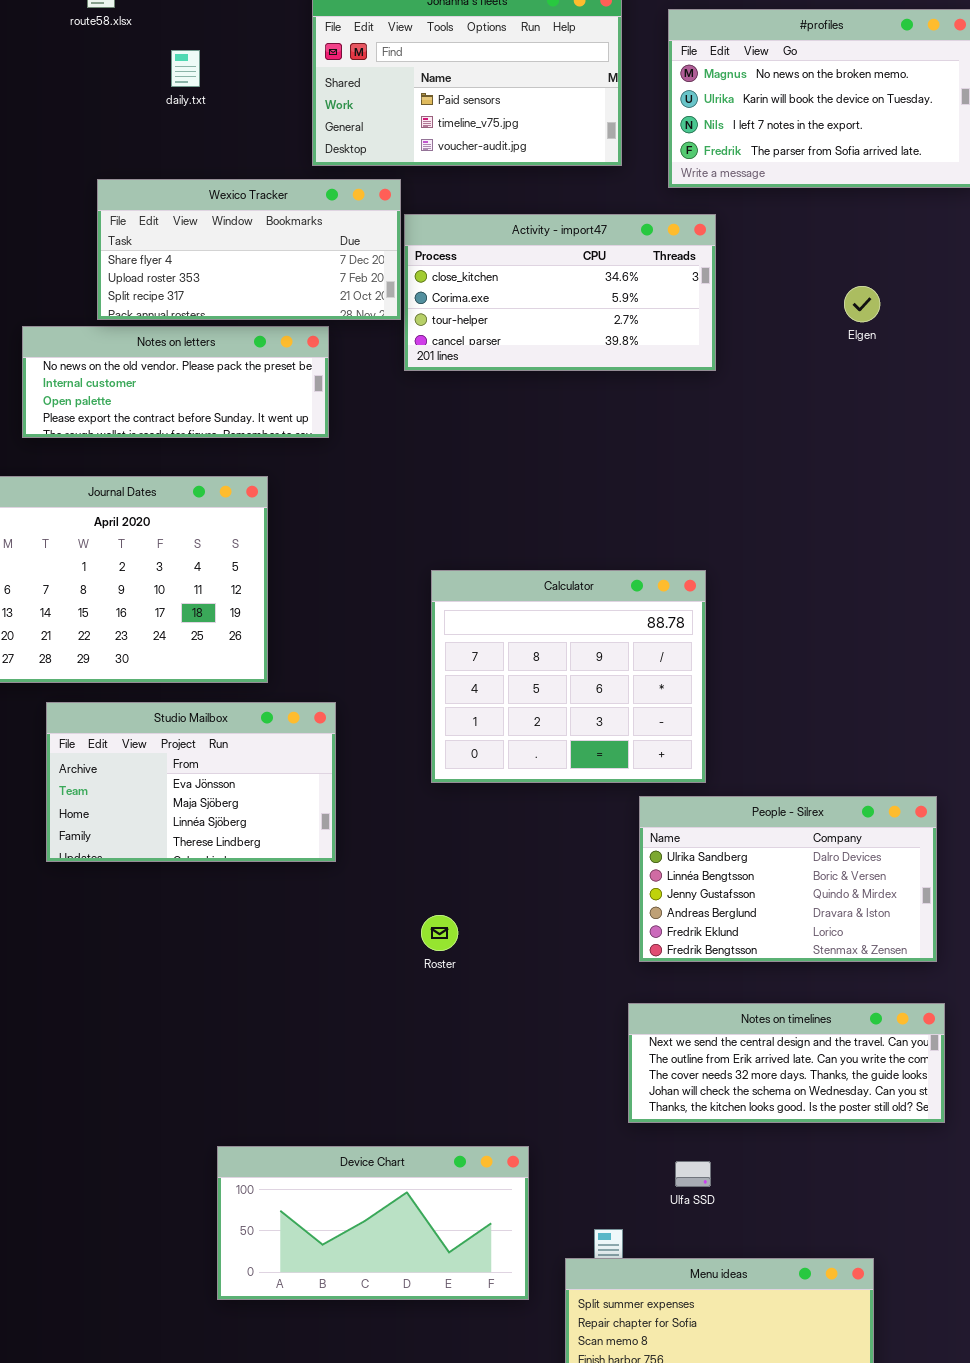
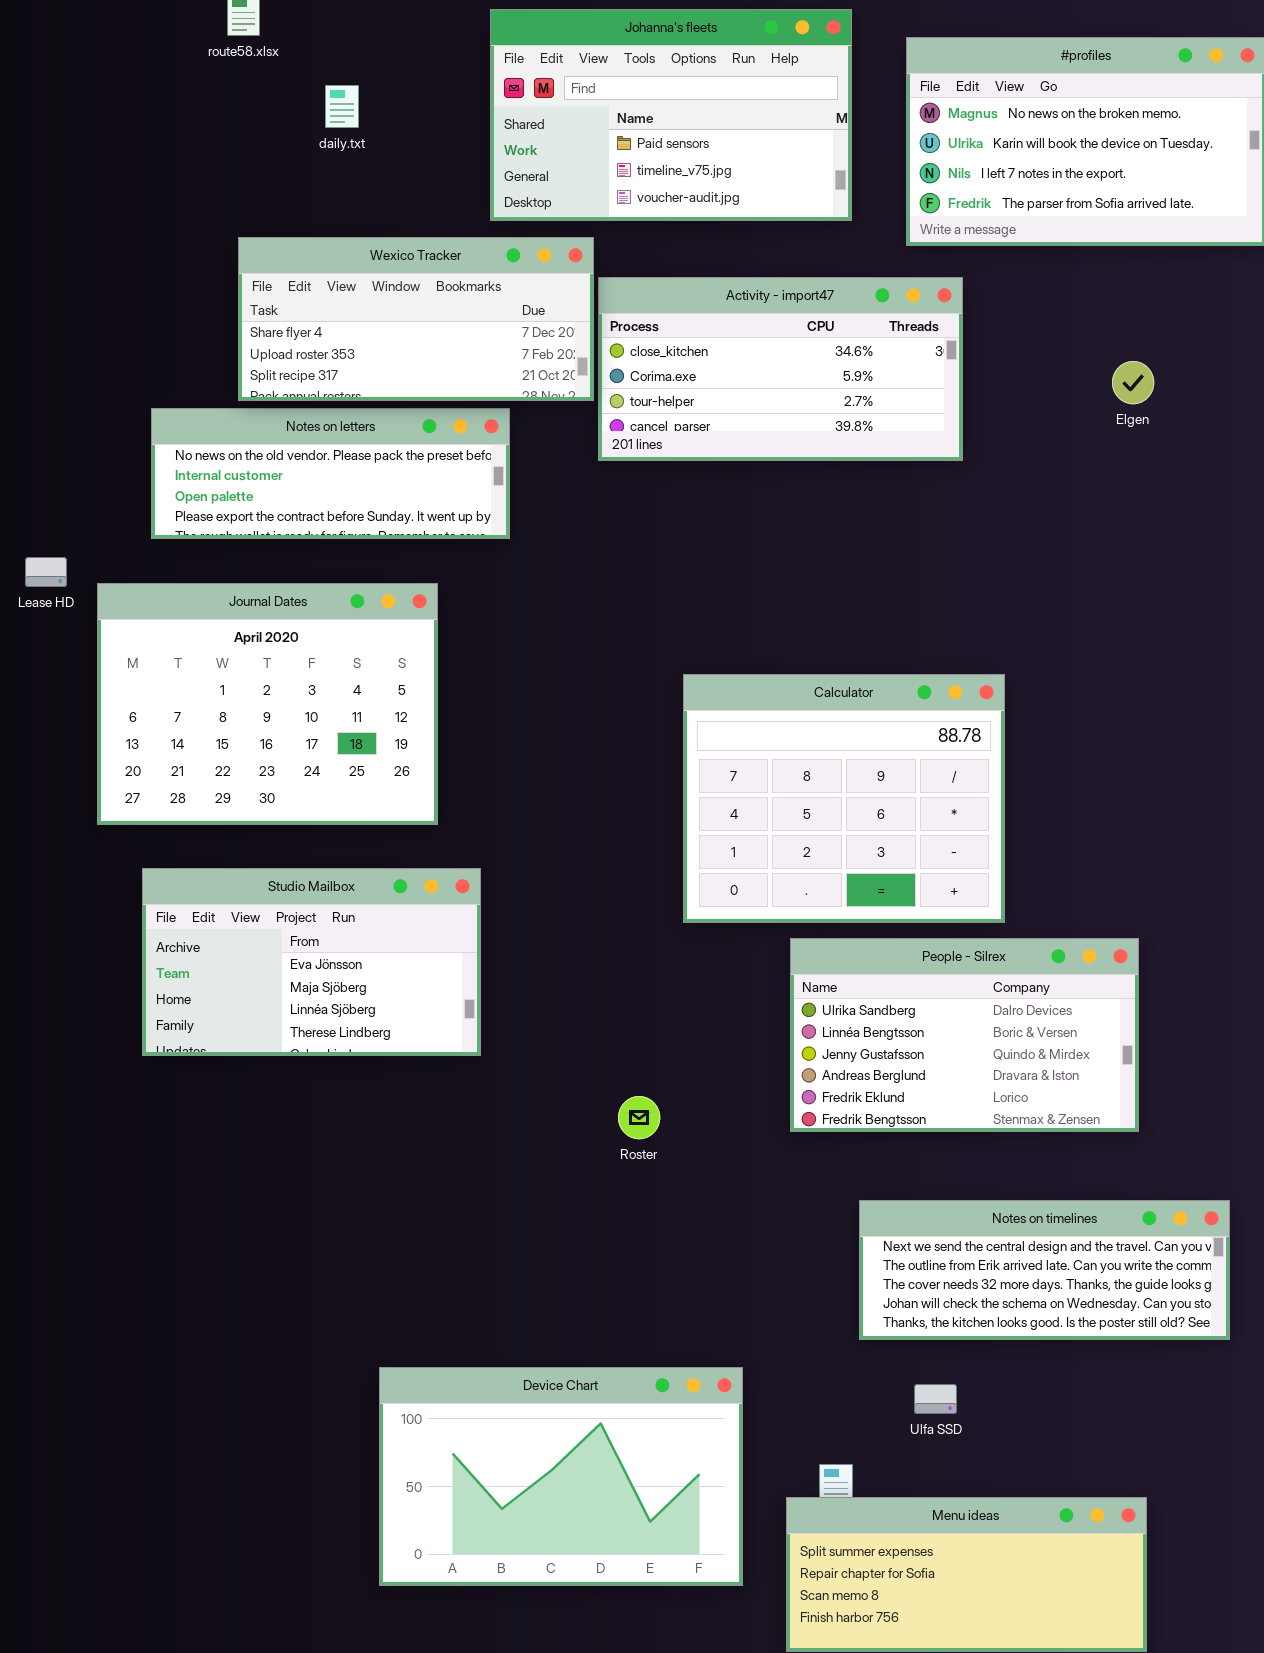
Calculator: [431,570,706,783] -> [683,674,1005,923], moved
Studio Mailbox: [46,702,336,862] -> [142,868,481,1056], moved
People - Silrex: [639,796,937,962] -> [790,938,1139,1132], moved
Device Chart: [217,1146,529,1300] -> [379,1367,743,1586], resized

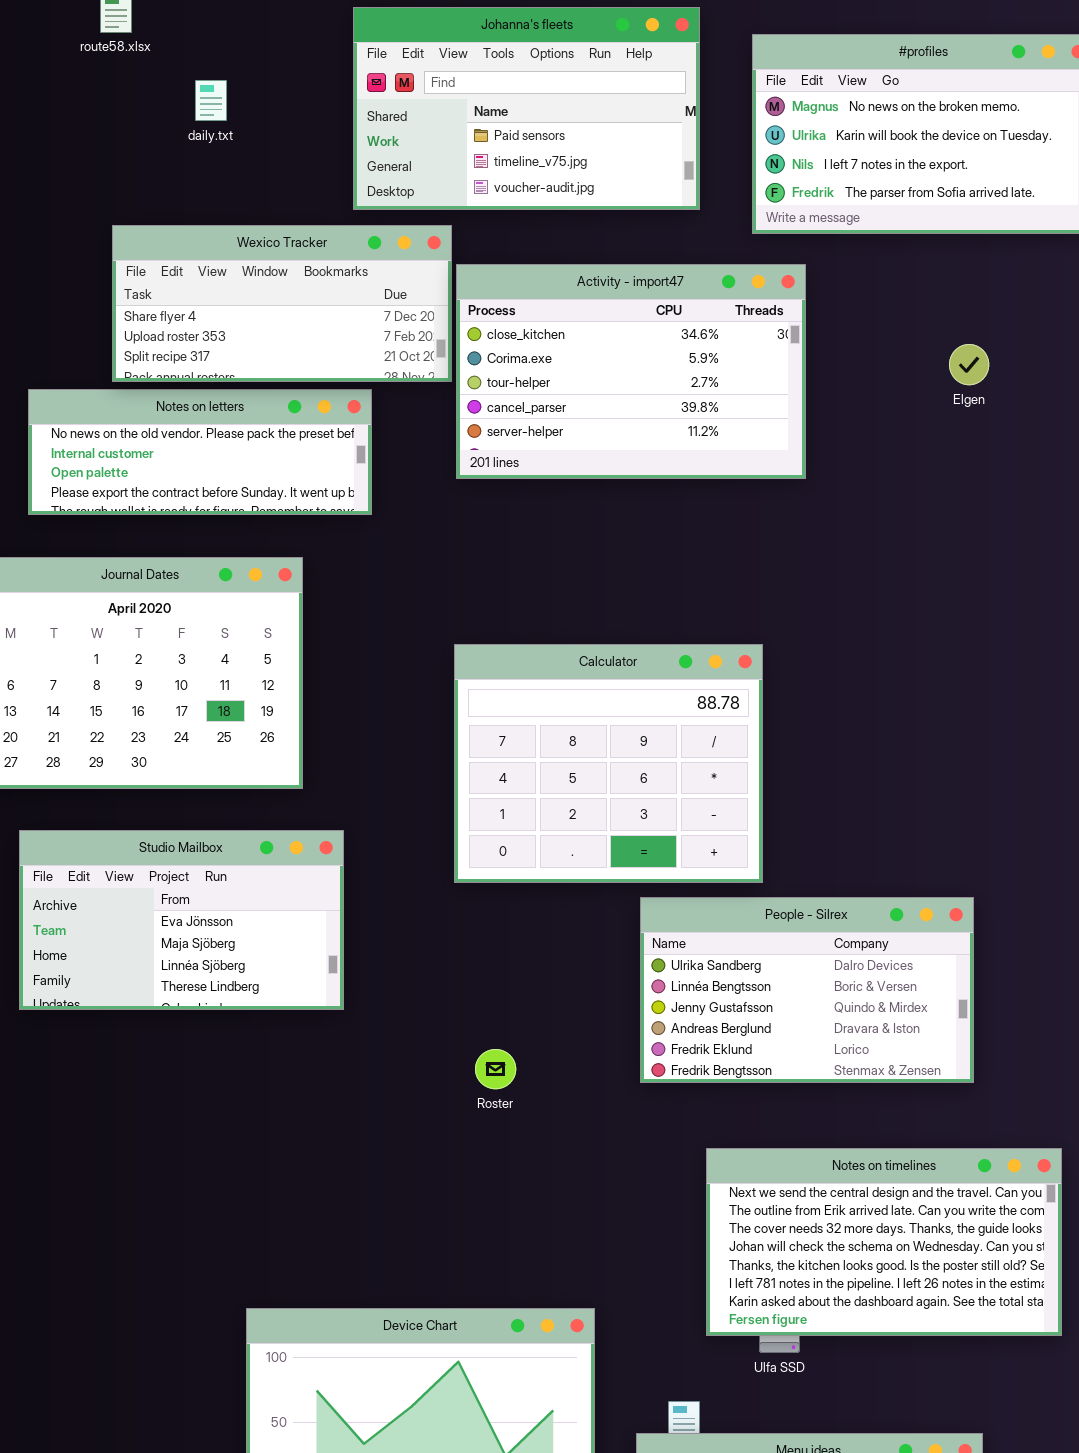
Activity - import47: [598,277,963,461] -> [456,264,806,479], resized
Calculator: [683,674,1005,923] -> [454,644,763,883], moved
Notes on timelines: [859,1200,1230,1340] -> [706,1148,1062,1336], resized

